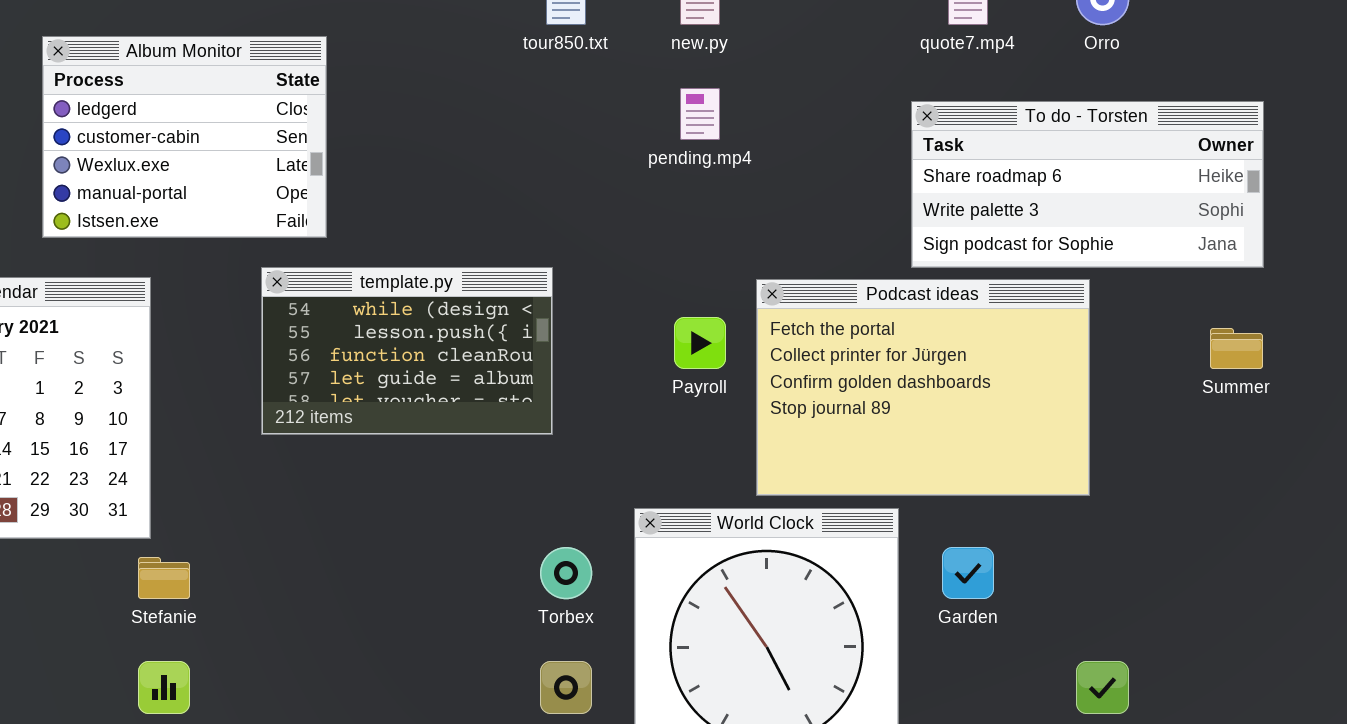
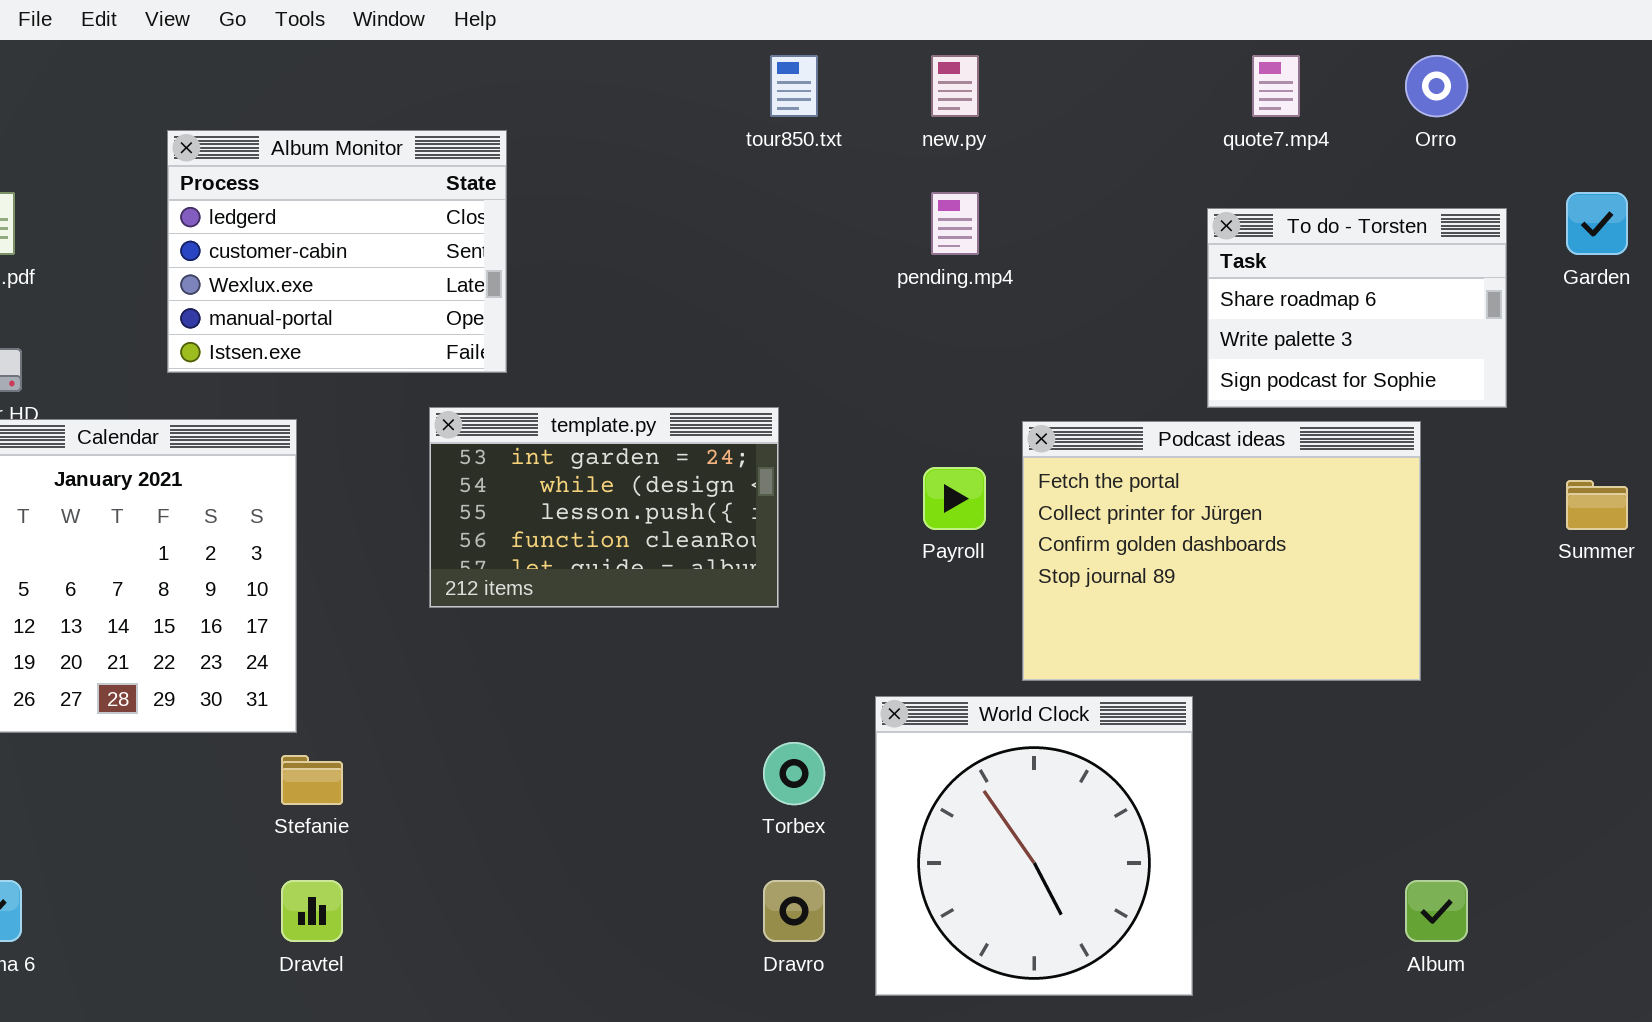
To do - Torsten: [911,101,1264,268] -> [1207,208,1507,408], resized
template.py: [261,267,553,435] -> [429,407,779,608], scrolled up 1 row
Garden: [942,547,994,599] -> [1566,192,1628,255], moved

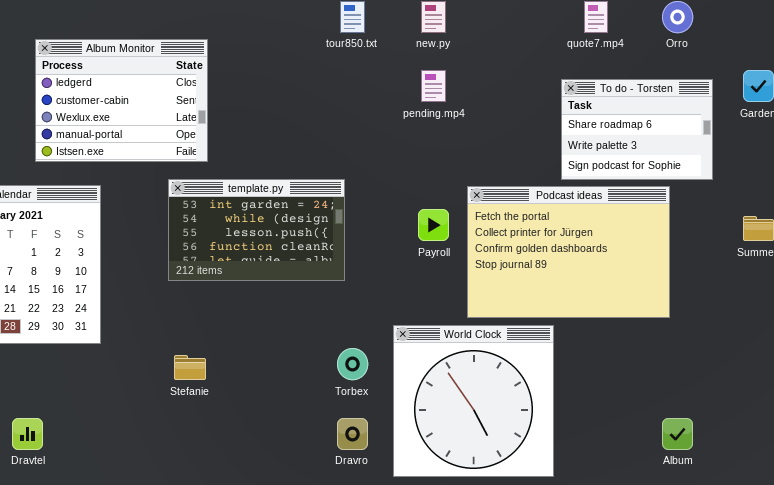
Stefanie: [281,755,343,805] -> [174,355,206,380], moved
Dravtel: [281,880,343,942] -> [12,418,43,450], moved

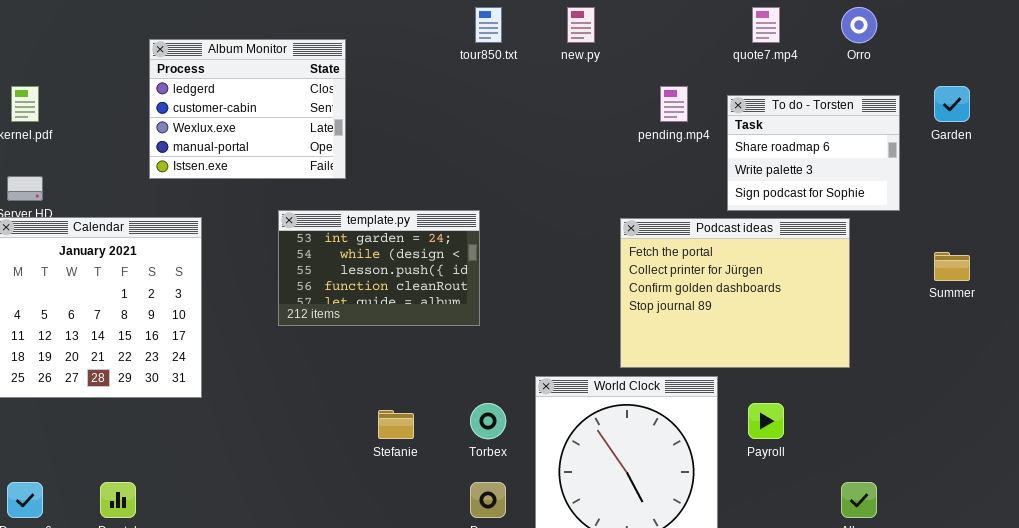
Album Monitor: [35,39,208,162] -> [149,39,346,179], moved
pending.mp4: [421,70,446,102] -> [660,86,688,122], moved
Payroll: [418,209,449,241] -> [748,403,784,439], moved
Stefanie: [174,355,206,380] -> [378,410,414,439], moved

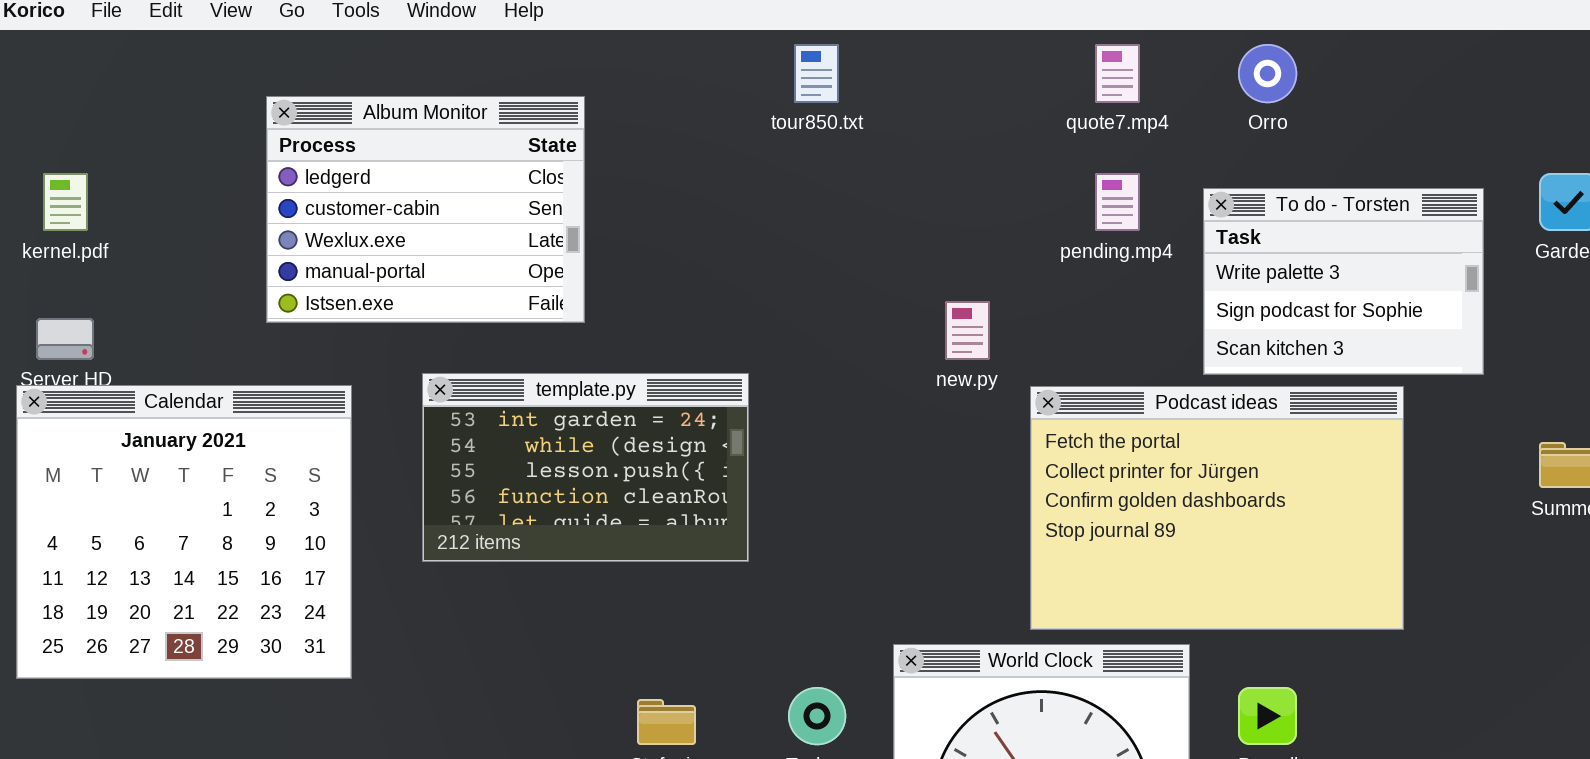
new.py: [567,7,595,43] -> [945,301,990,360], moved
quote7.mp4: [752,7,780,43] -> [1095,44,1140,103], moved
Orro: [841,7,877,43] -> [1238,44,1297,103], moved
To do - Torsten: [727,95,900,211] -> [1203,188,1484,375], scrolled down 1 row
template.py: [278,210,480,326] -> [422,373,749,562], moved

